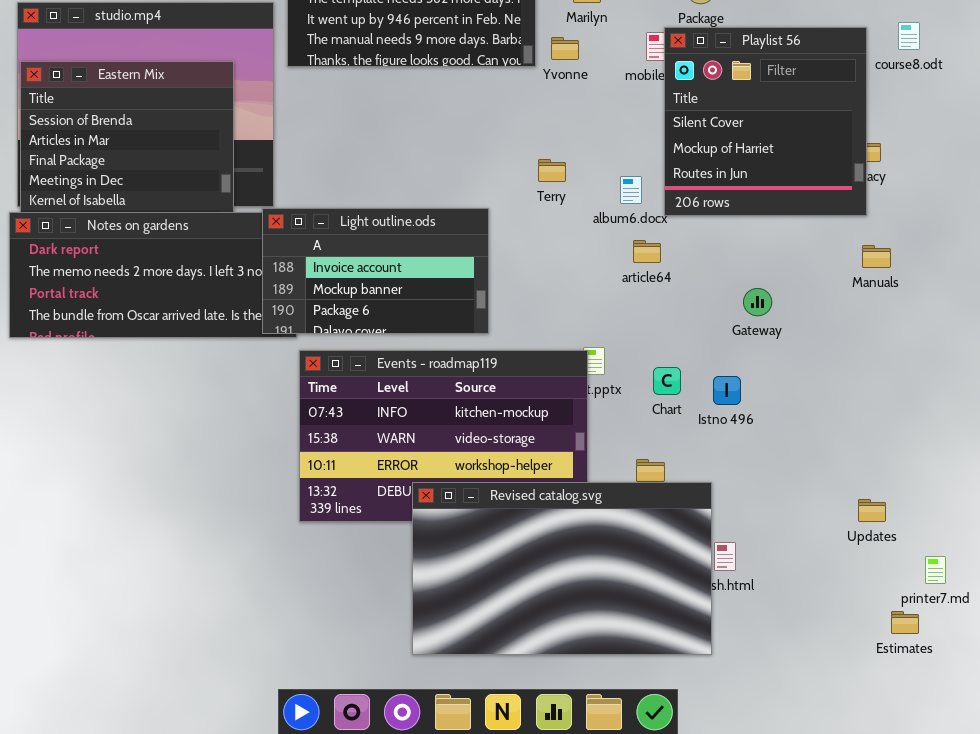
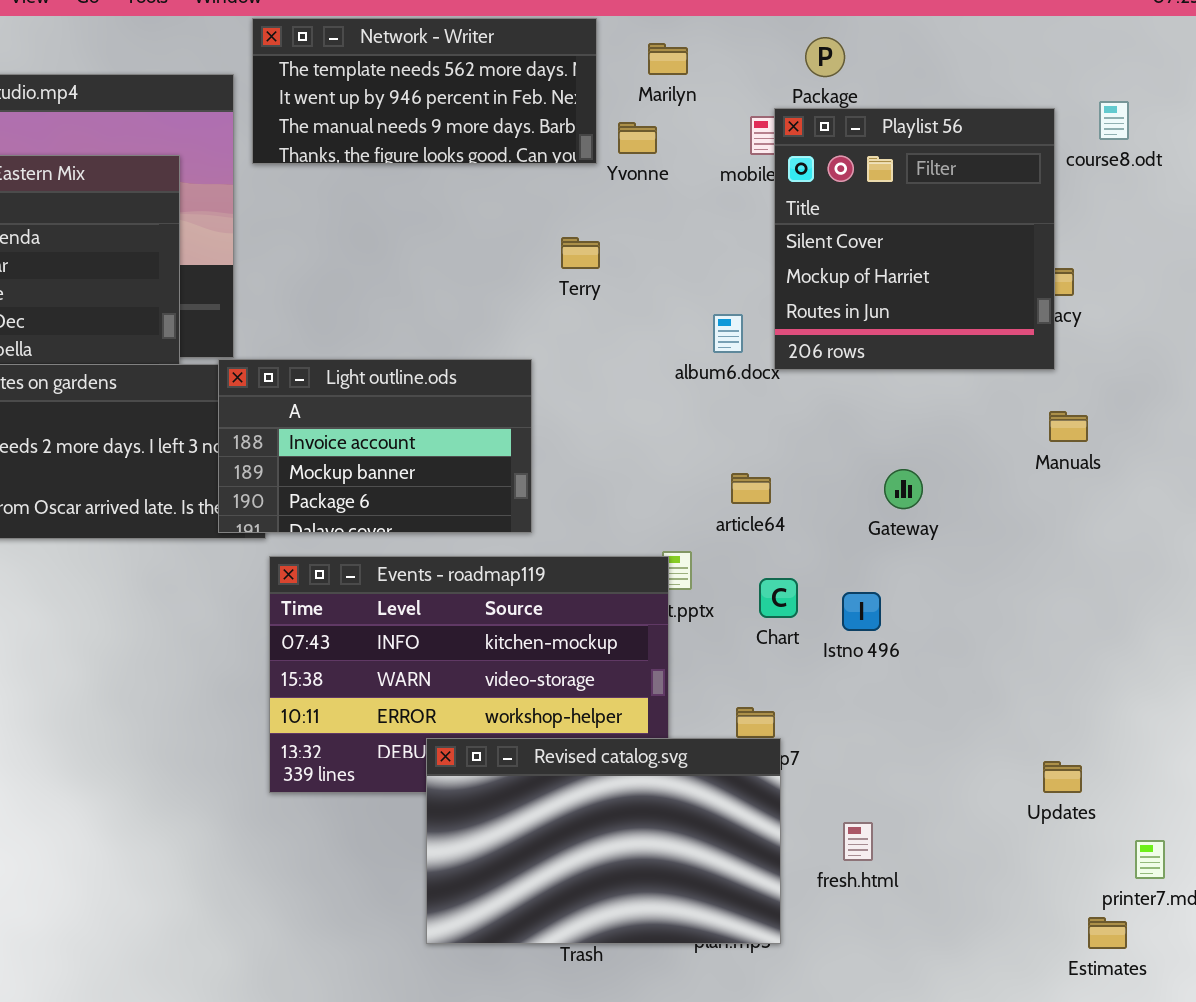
Terry: [538,159,566,182] -> [561,237,600,269], moved
article64: [633,240,661,263] -> [731,473,771,504], moved
Revised catalog.svg: [412,482,712,655] -> [426,738,781,944], resized

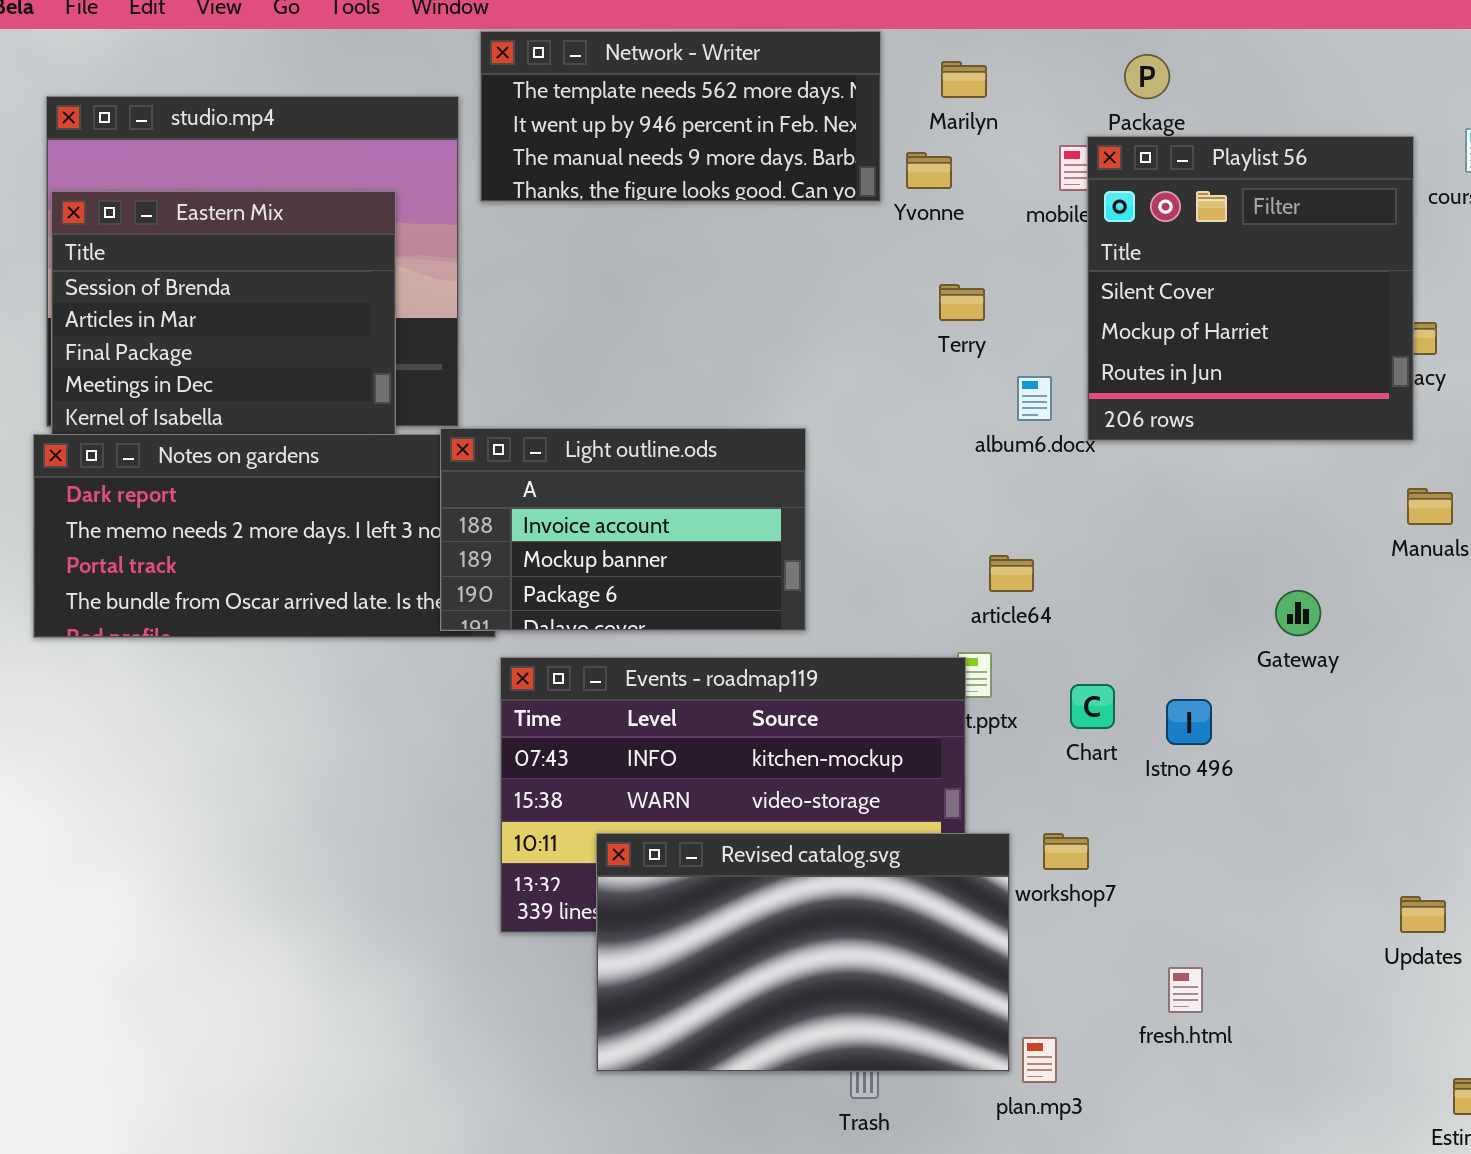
Terry: [561,237,600,269] -> [939,284,985,321], moved
Gateway: [884,469,923,509] -> [1275,590,1321,636], moved
article64: [731,473,771,504] -> [989,555,1034,592], moved
Revised catalog.svg: [426,738,781,944] -> [596,833,1010,1072], moved

